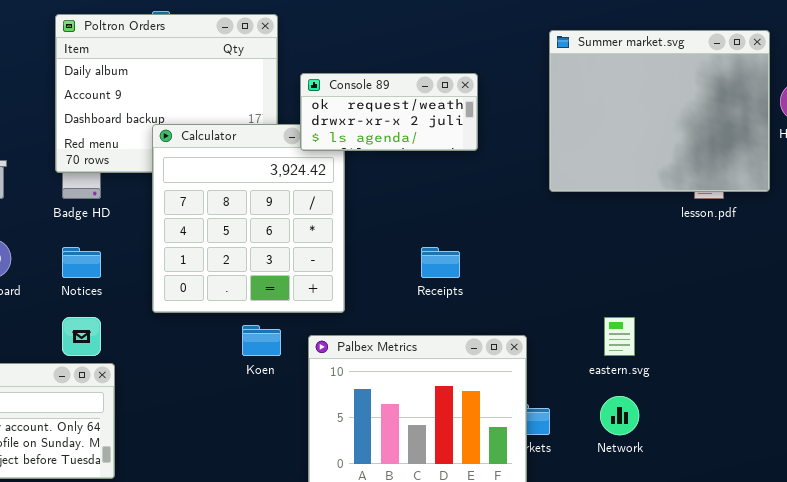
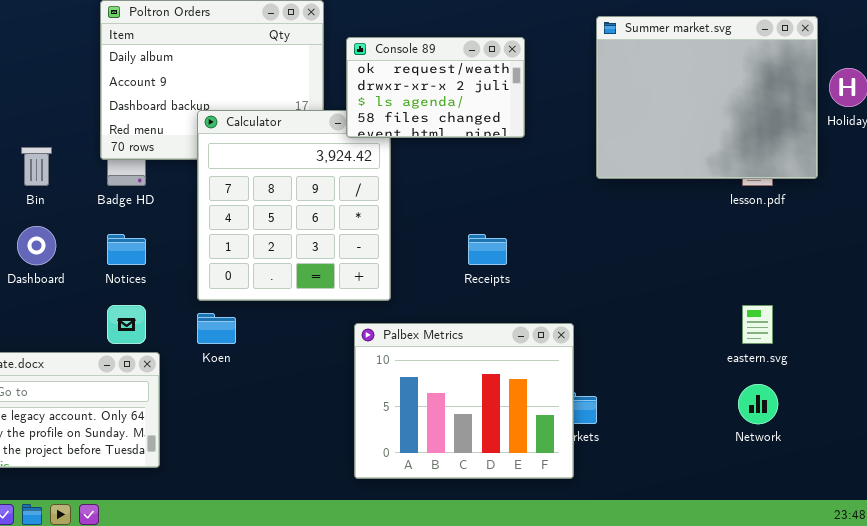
Console 89: [300,73,478,151] -> [346,37,525,138], resized
eastern.svg: [604,317,635,356] -> [742,305,773,344], moved
Koen: [242,325,281,356] -> [197,313,236,344], moved
Network: [600,396,639,435] -> [738,384,778,424], moved

